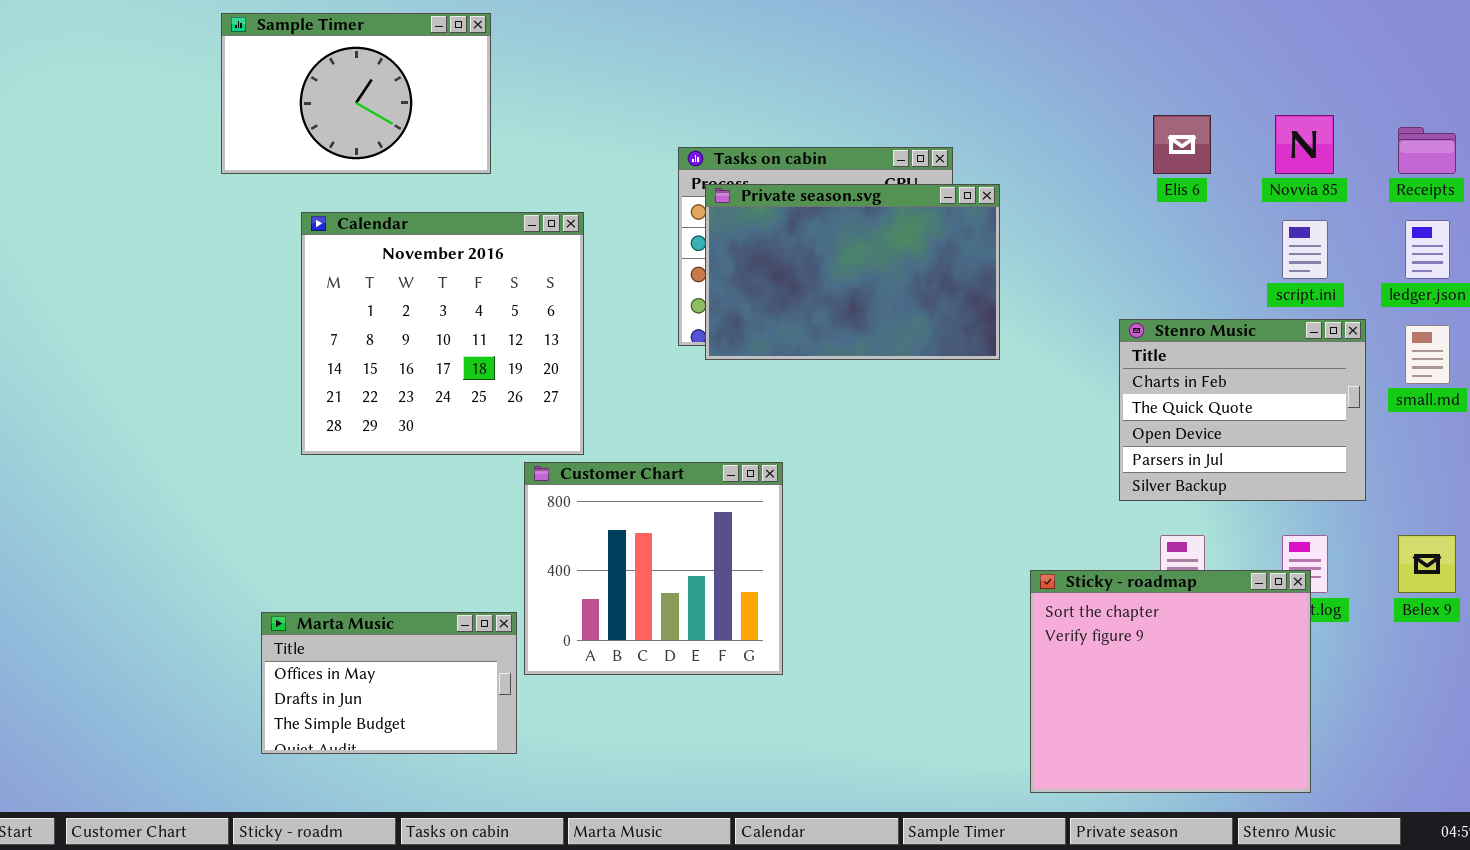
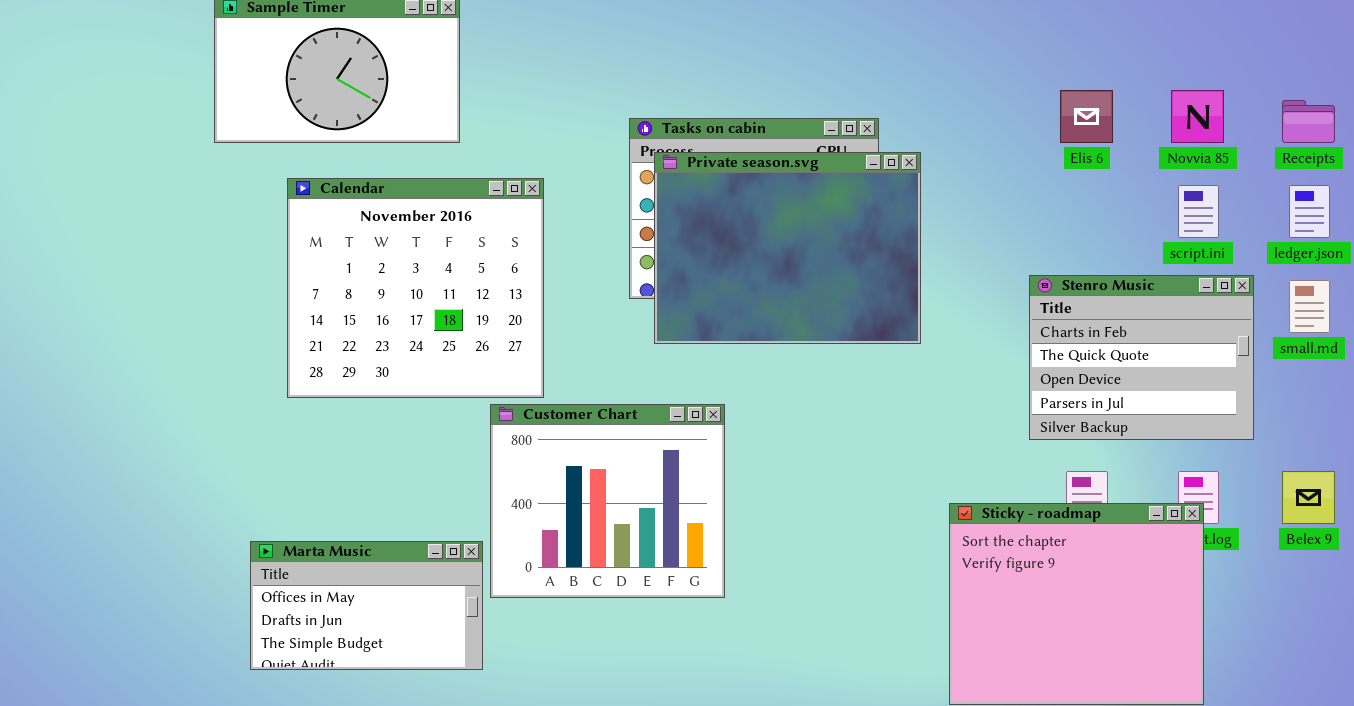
Private season.svg: [705,184,1000,360] -> [654,152,921,344], resized

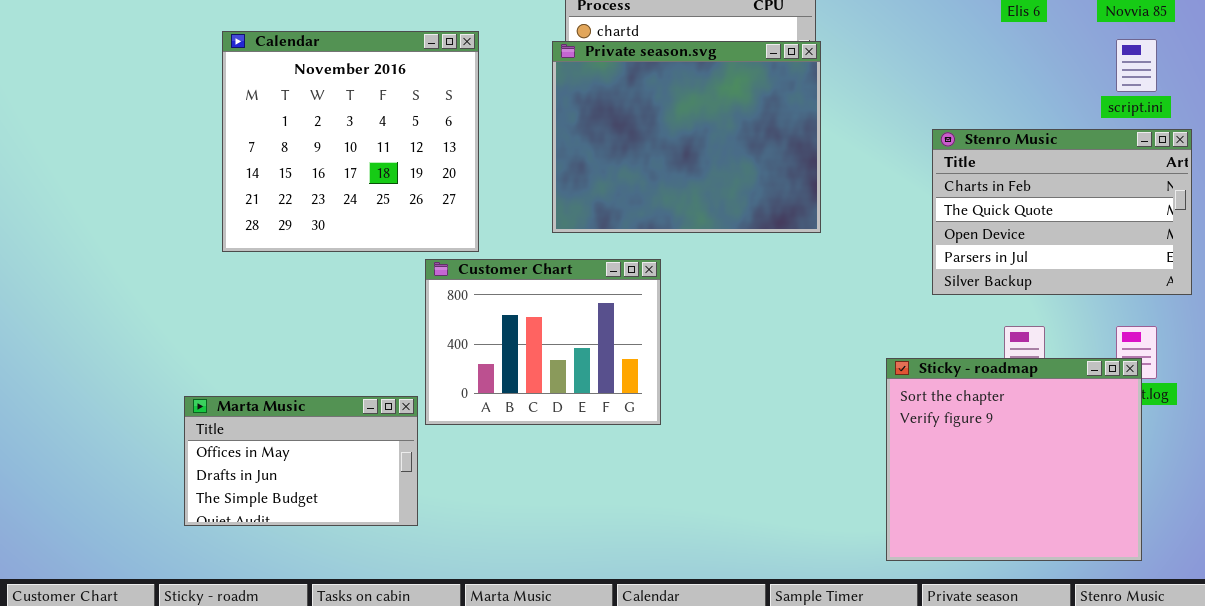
Private season.svg: [654,152,921,344] -> [552,41,821,233], moved
Stenro Music: [1029,275,1254,440] -> [932,129,1192,295], resized
Customer Chart: [490,404,725,598] -> [425,259,661,425], resized

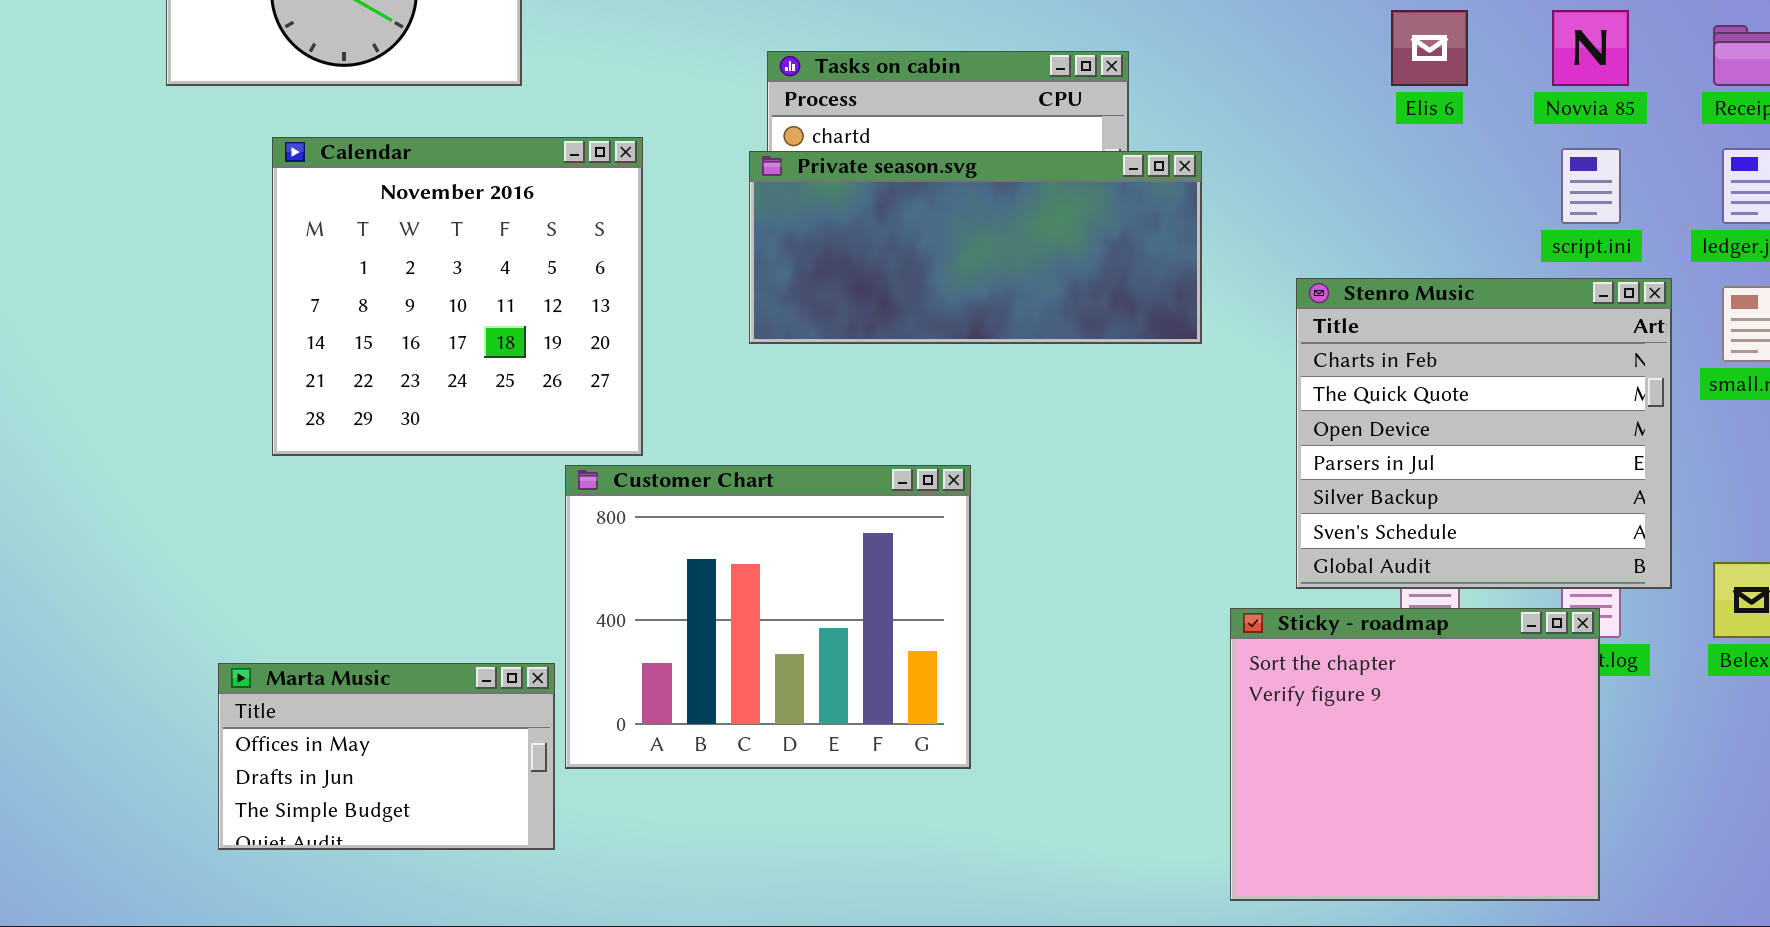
Private season.svg: [552,41,821,233] -> [749,151,1202,344], resized
Stenro Music: [932,129,1192,295] -> [1296,278,1672,589], resized
Customer Chart: [425,259,661,425] -> [565,465,971,769], resized

